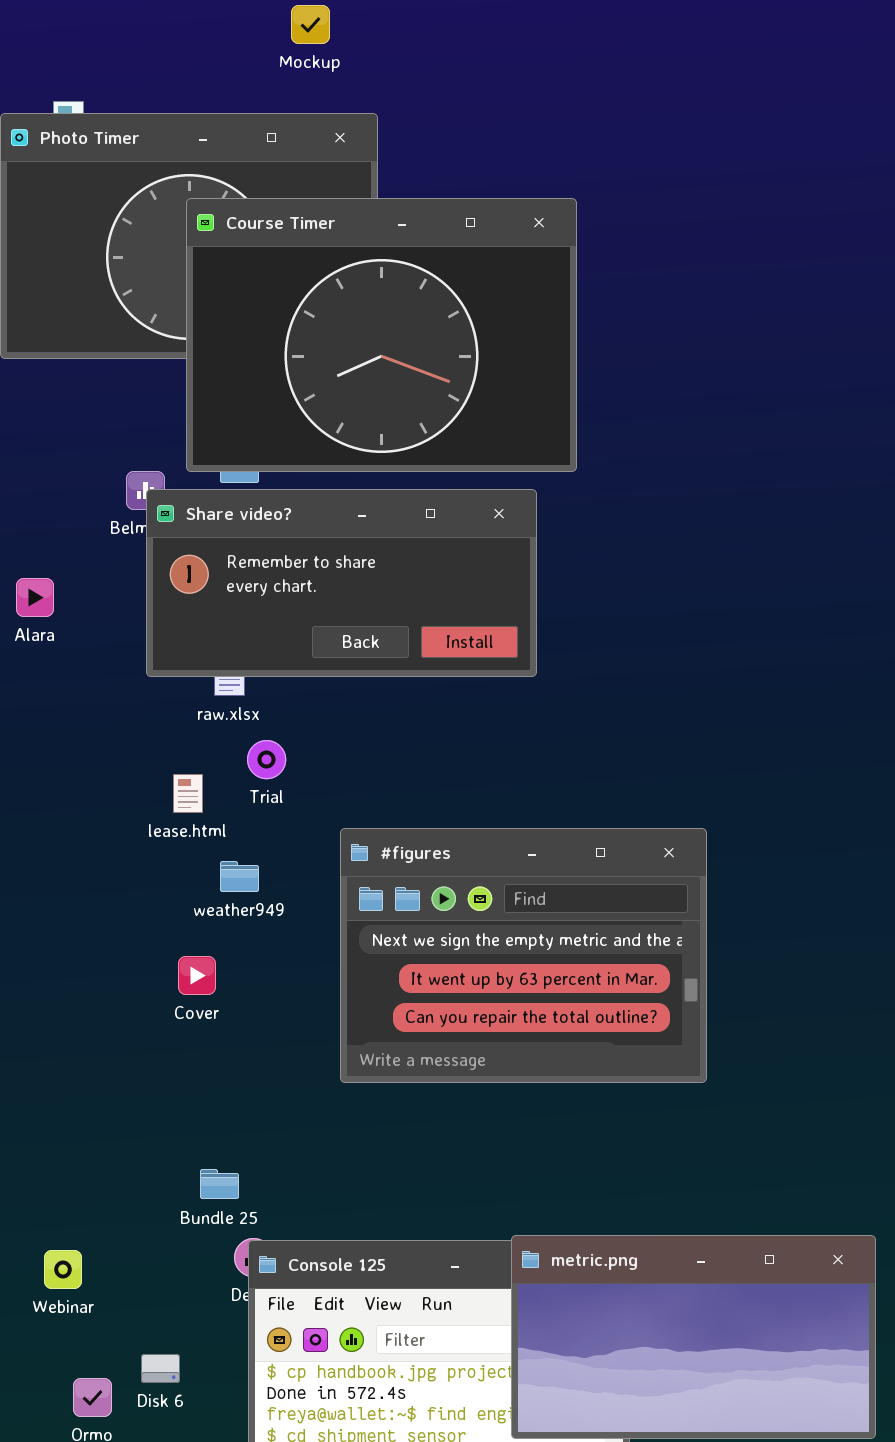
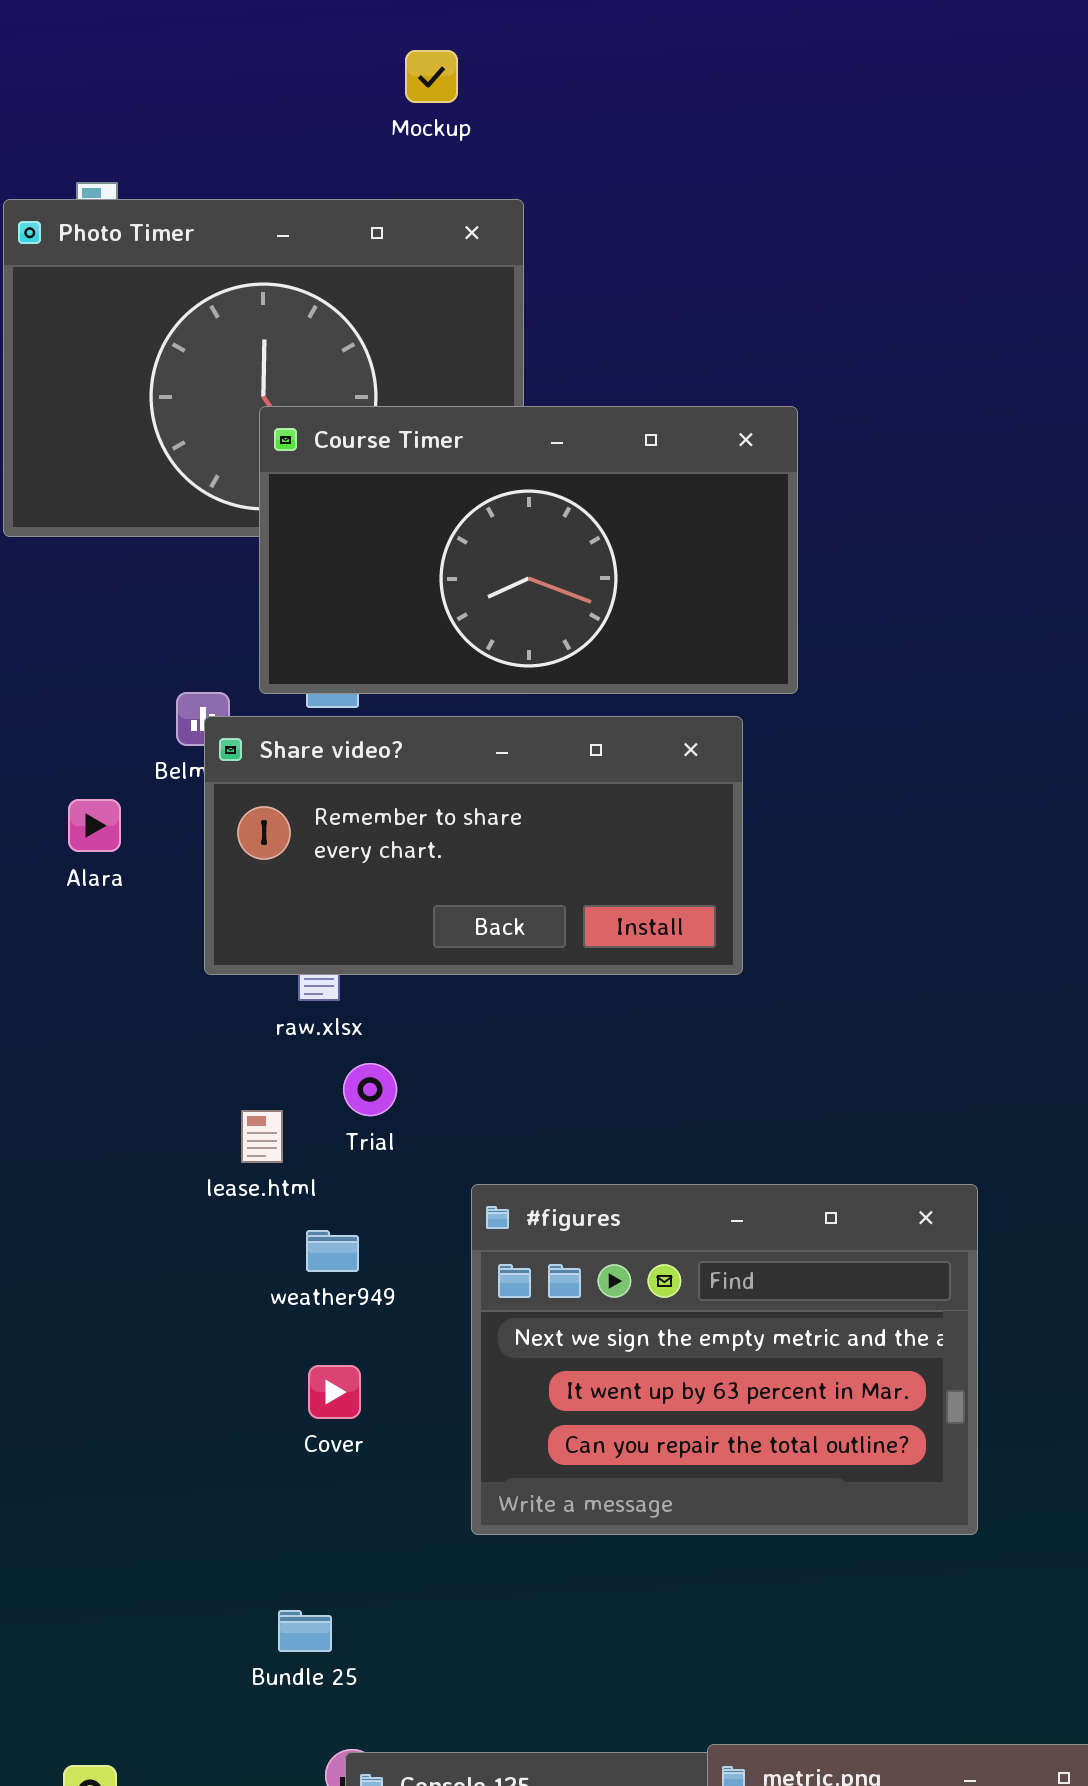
Course Timer: [186,198,577,472] -> [259,406,798,694], resized
Alara: [16,578,54,617] -> [68,799,121,852], moved
Cover: [178,956,216,995] -> [308,1365,361,1419], moved
Bundle 25: [200,1169,239,1199] -> [278,1610,332,1652], moved

